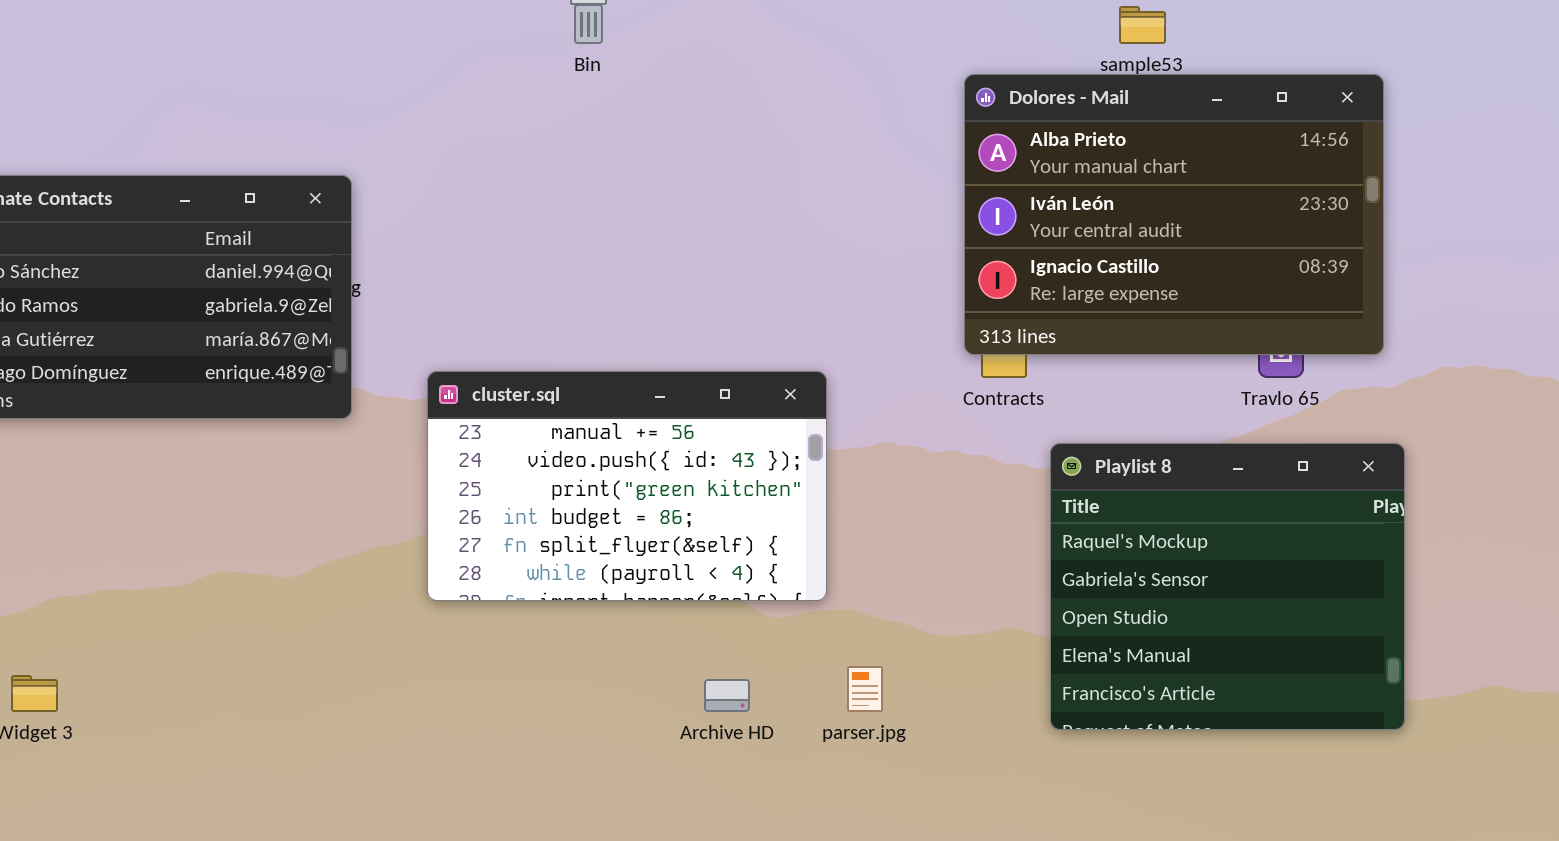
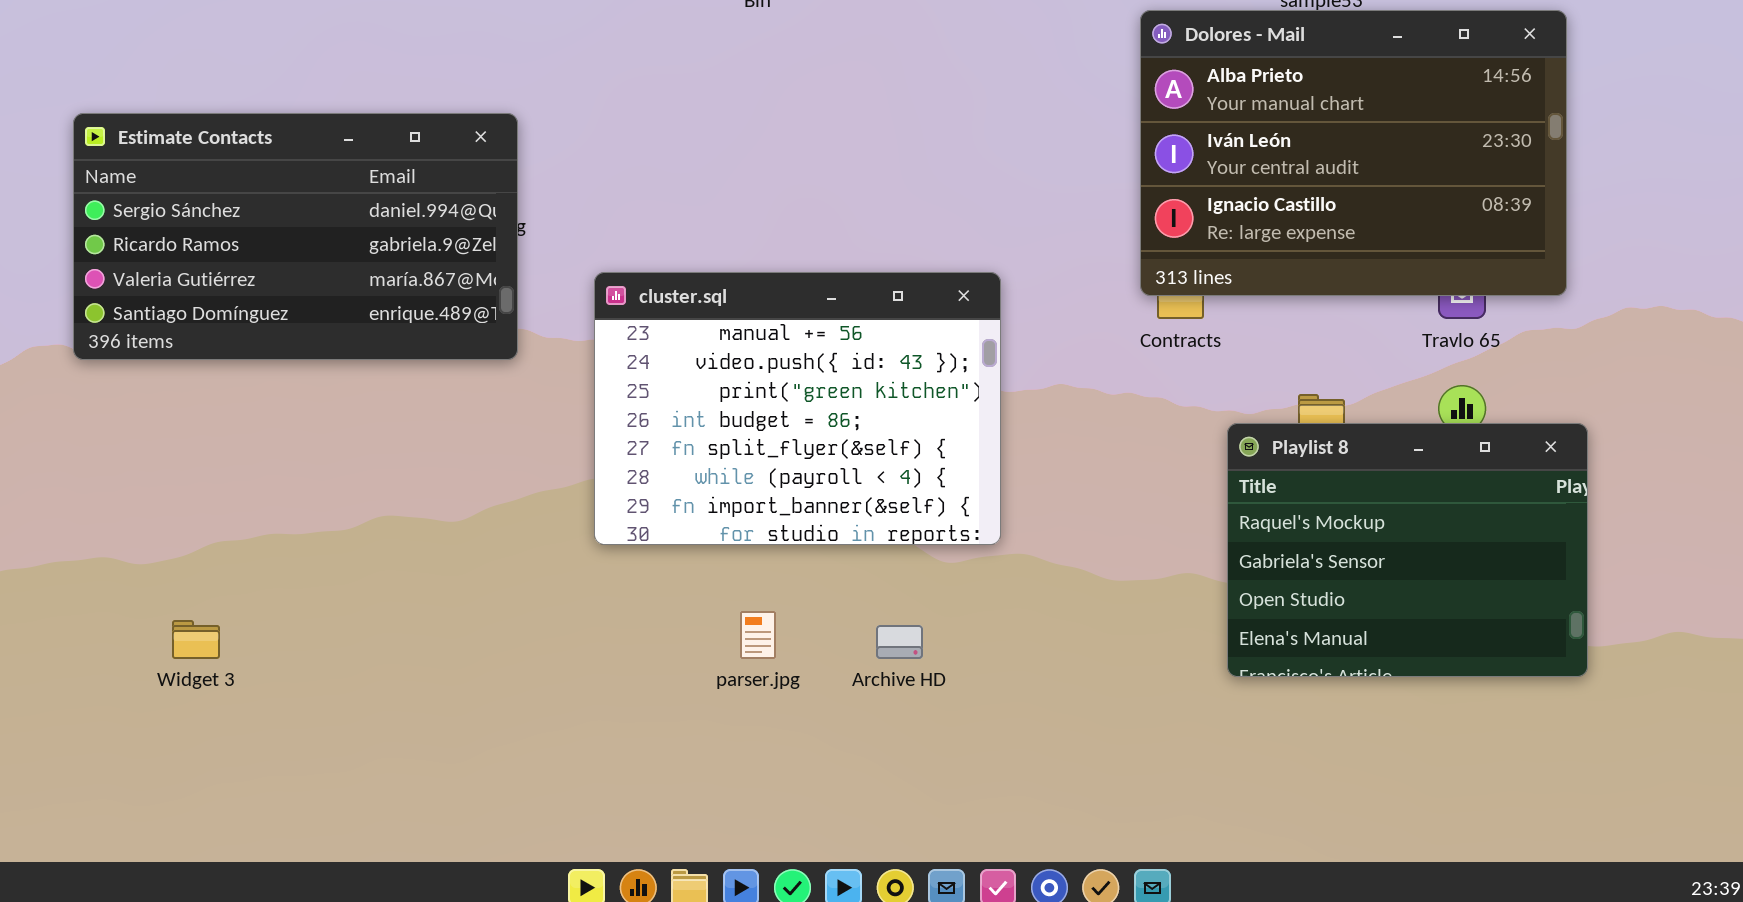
cluster.sql: [427,371,827,601] -> [594,272,1001,545], resized
Playlist 8: [1050,443,1405,730] -> [1227,423,1588,677], resized
parser.jpg: [847,666,883,712] -> [740,611,776,659], moved

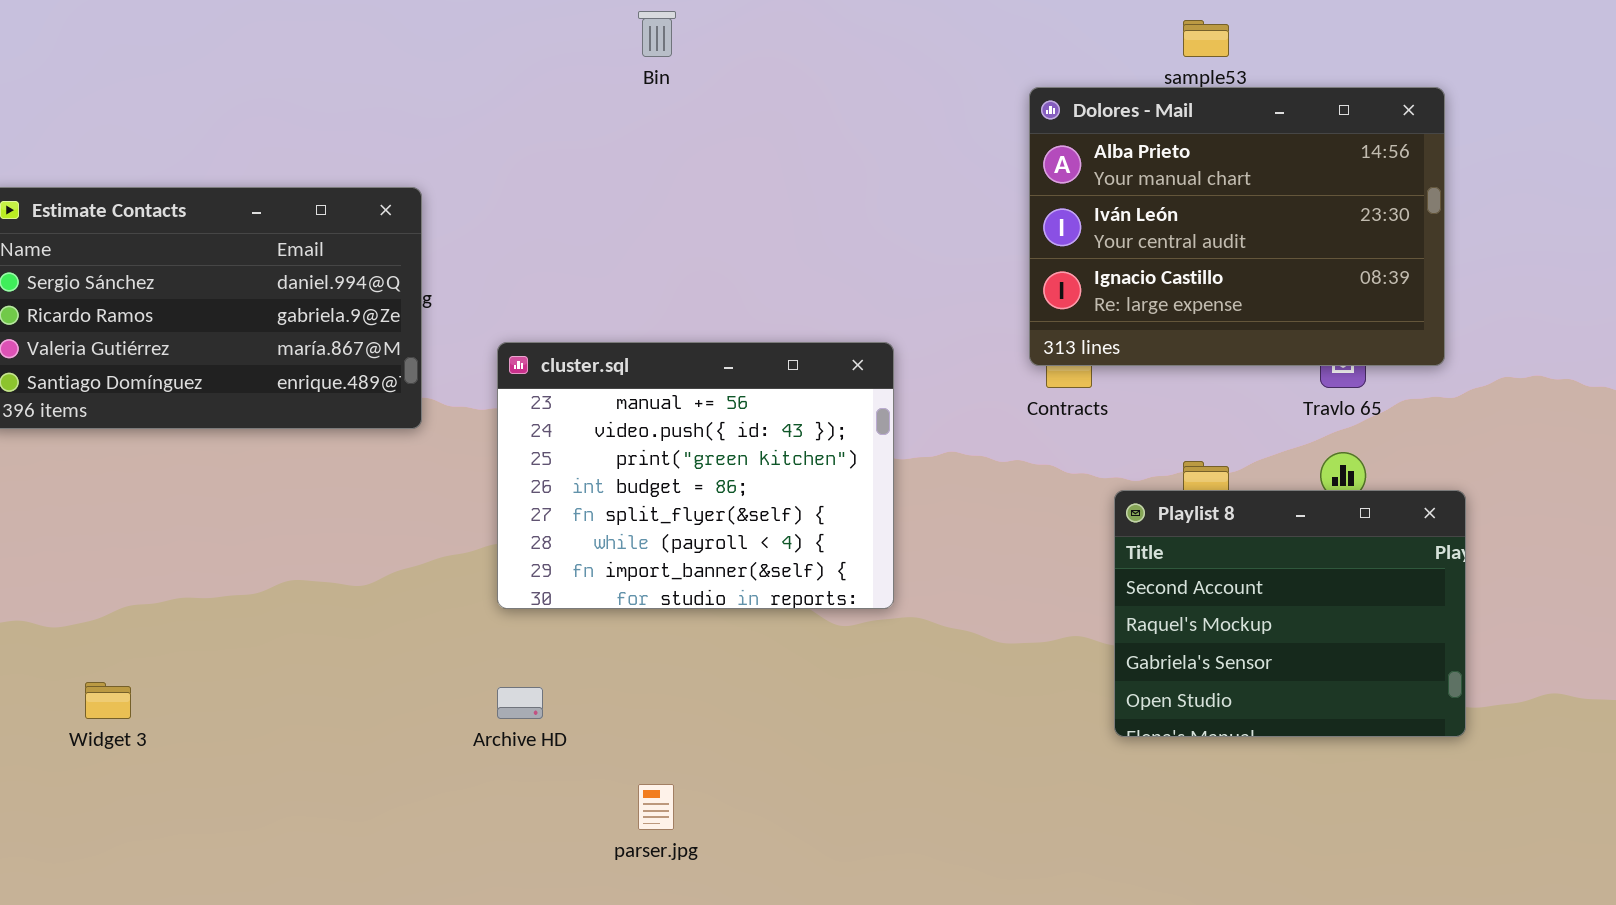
Playlist 8: [1227,423,1588,677] -> [1114,490,1466,737], scrolled up 1 row
parser.jpg: [740,611,776,659] -> [638,784,674,830], moved
Archive HD: [876,625,923,659] -> [497,687,543,719], moved

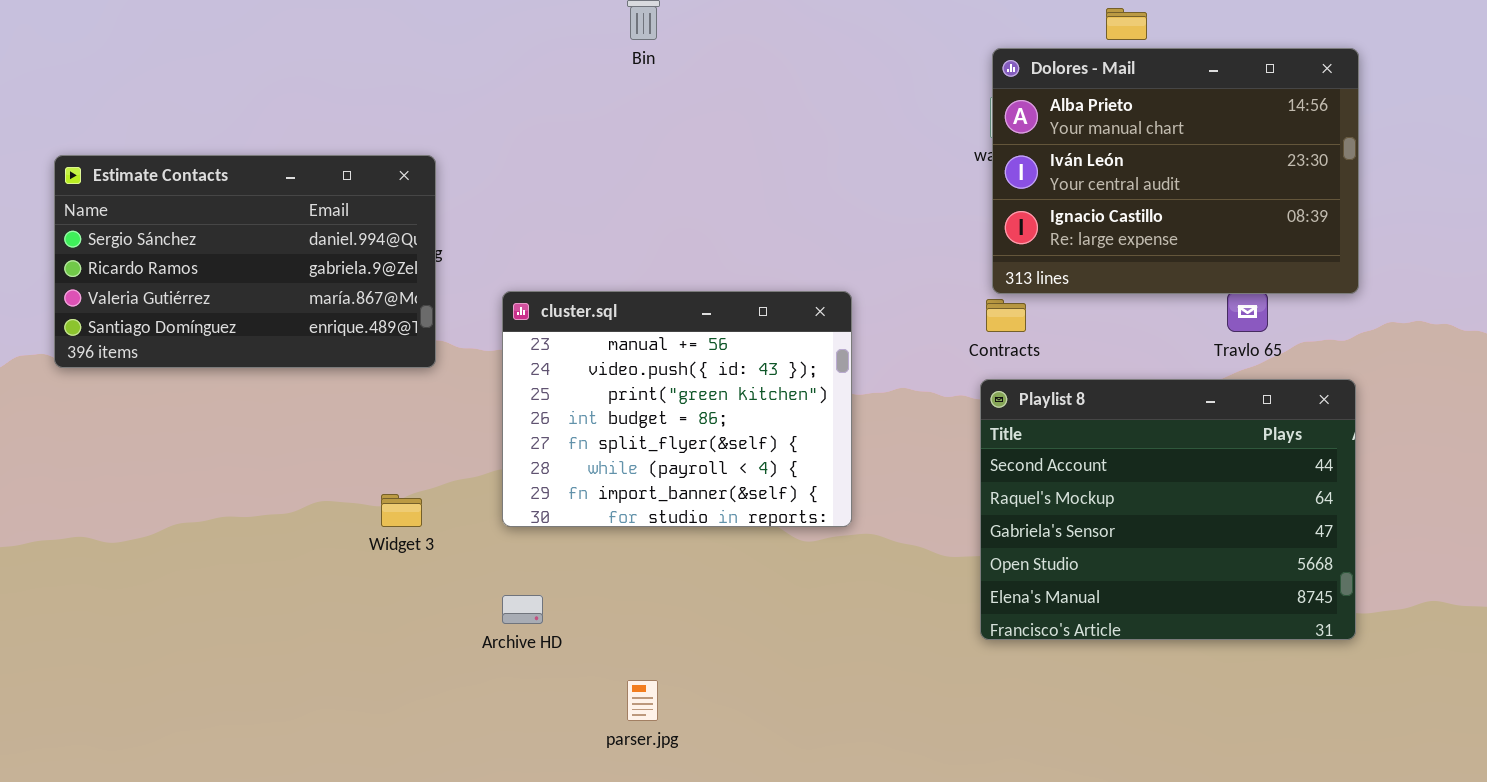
Dolores - Mail: [1029,87,1445,366] -> [992,48,1359,294], moved
Playlist 8: [1114,490,1466,737] -> [980,379,1356,640], resized
Widget 3: [85,682,131,719] -> [381,494,422,527], moved

